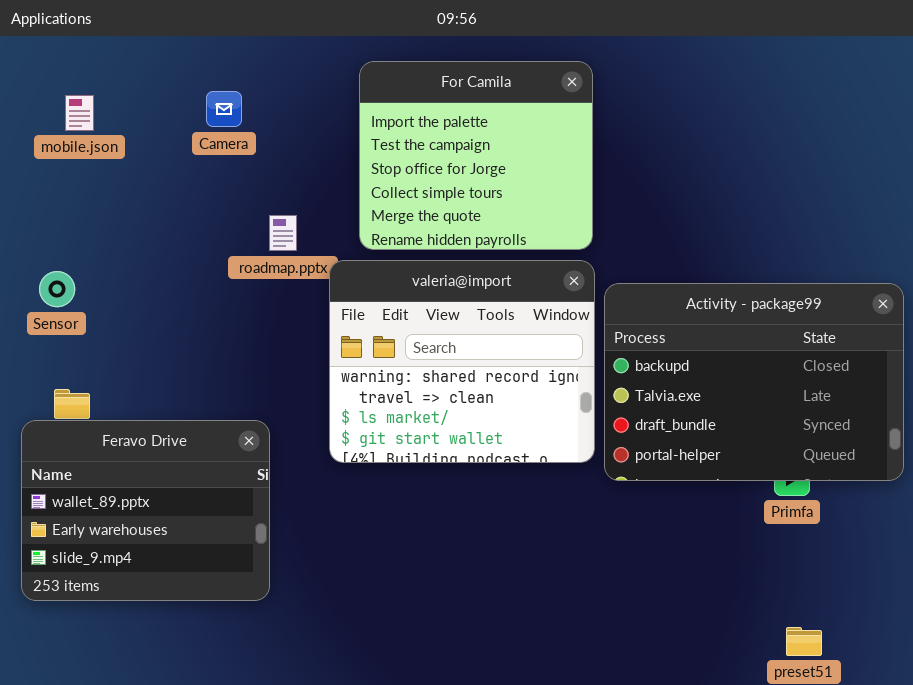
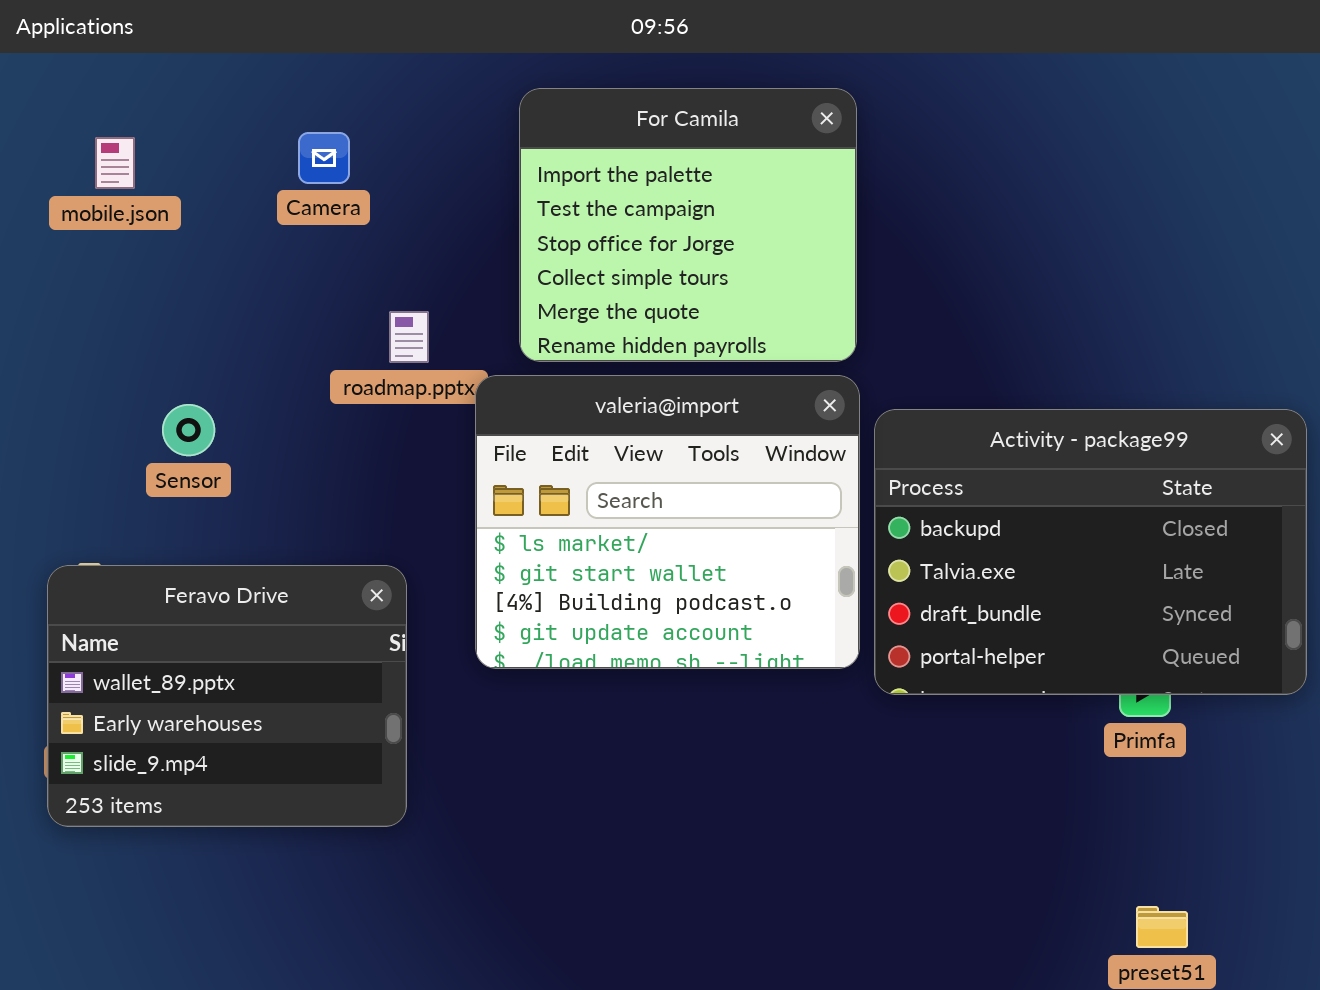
valeria@import: [329,260,595,463] -> [475,375,860,669], scrolled down 2 rows
Sensor: [39,271,75,307] -> [162,404,215,456], moved
Feravo Drive: [21,420,270,601] -> [47,565,407,827], moved

